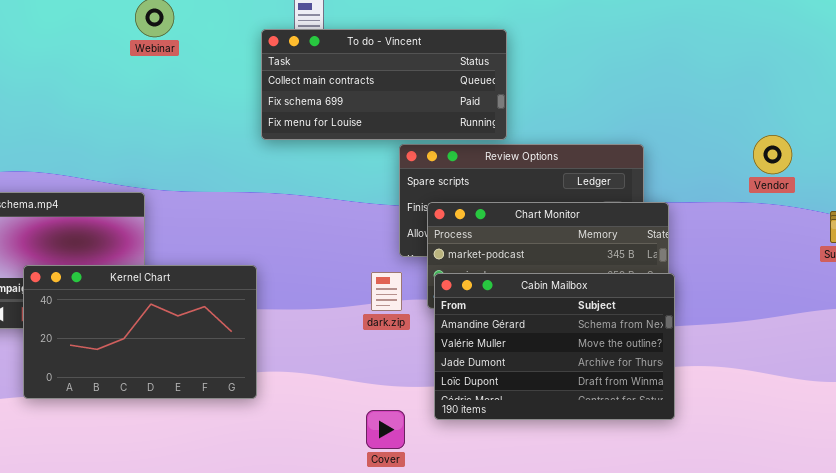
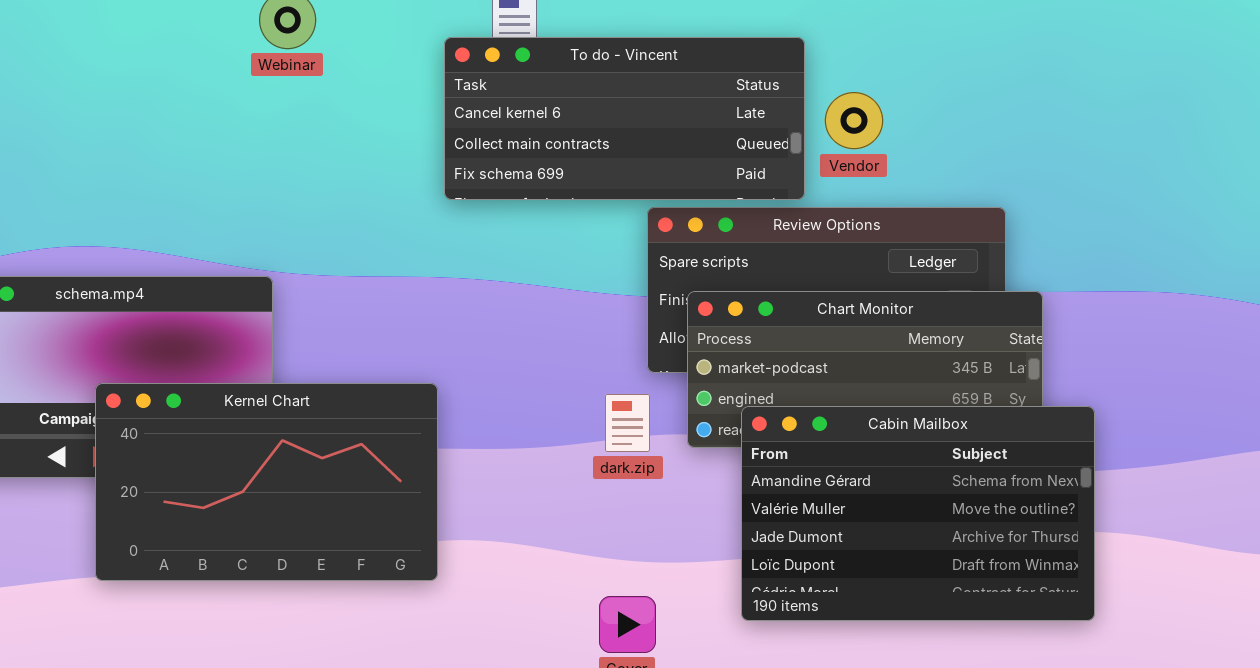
To do - Vincent: [261,29,507,140] -> [444,37,805,200], scrolled up 1 row
Vendor: [753,135,792,174] -> [825,92,883,149], moved
Cabin Mailbox: [434,273,675,420] -> [741,406,1095,621], moved

